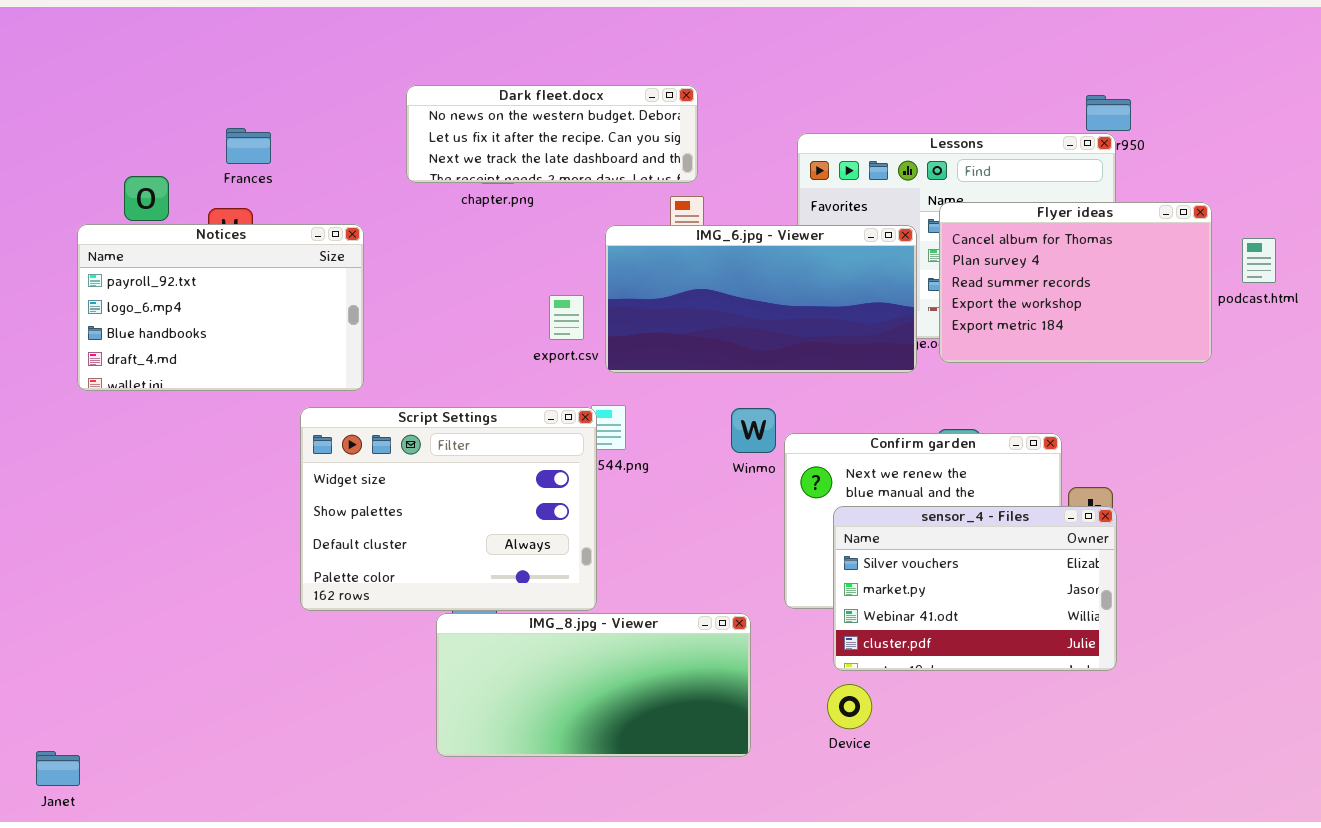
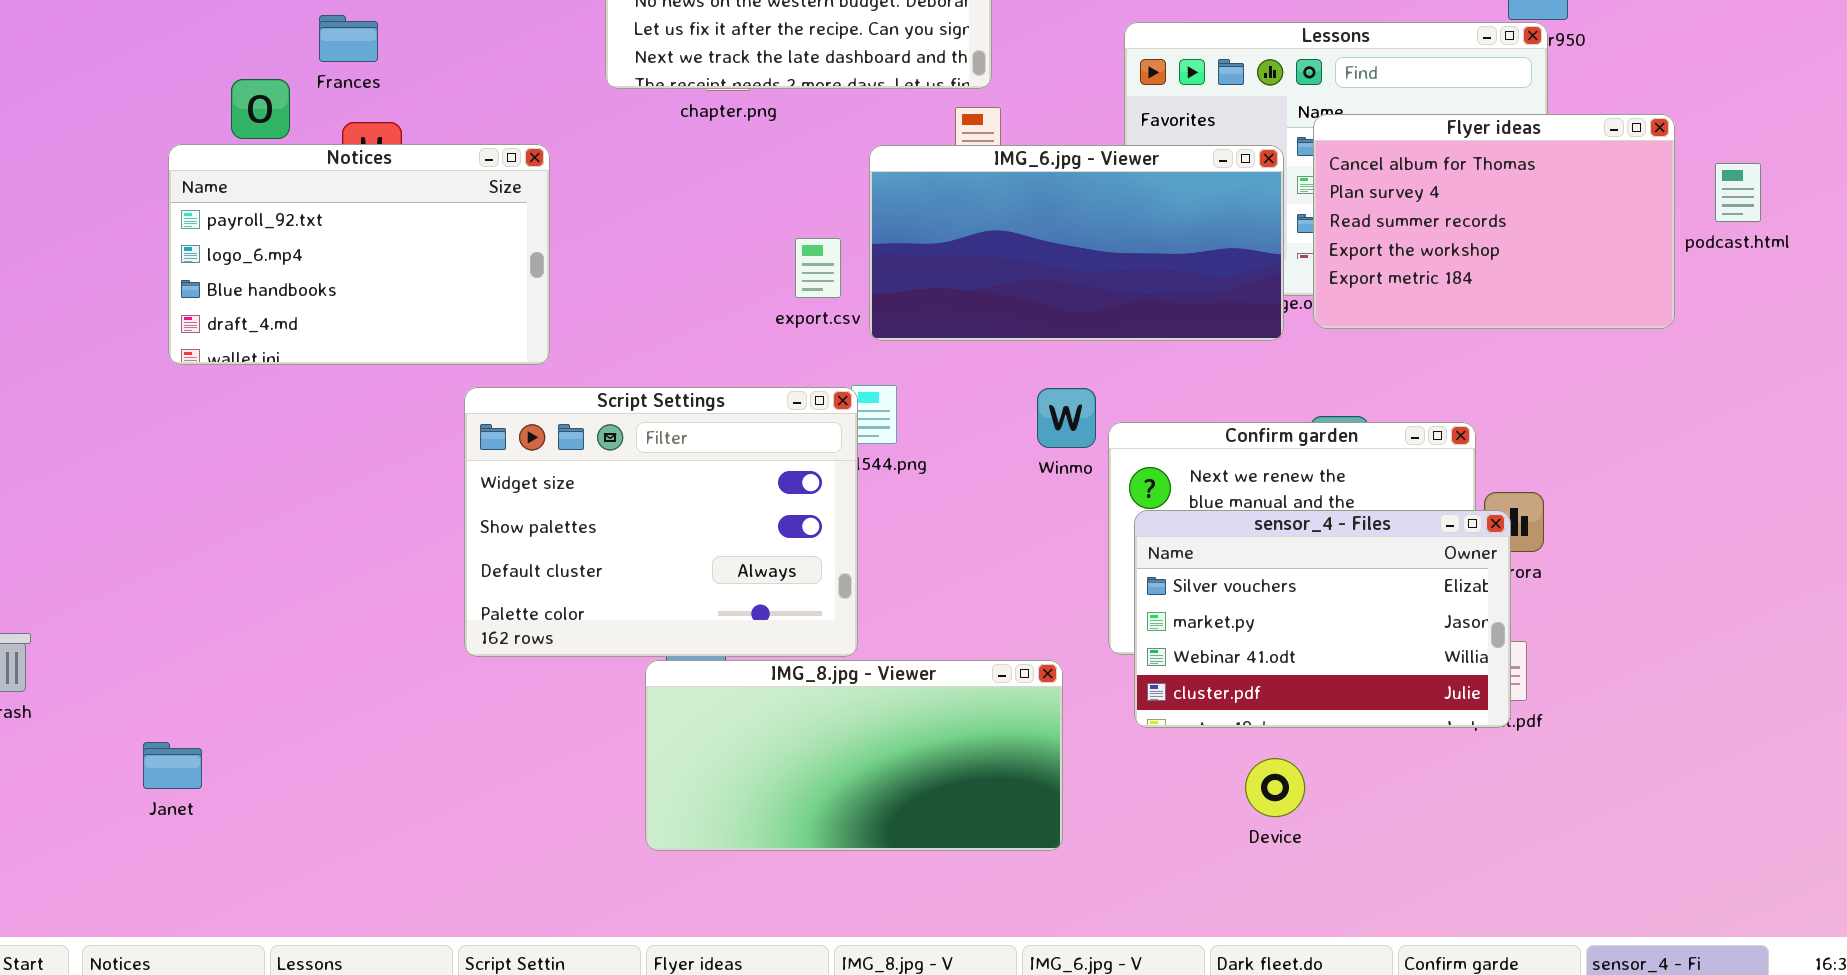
Frances: [226,128,271,164] -> [319,15,378,62], moved
sensor_4 - Files: [833,506,1117,671] -> [1134,510,1511,728], moved
Device: [827,684,872,729] -> [1245,758,1305,817], moved
Janet: [36,751,80,786] -> [143,742,202,789], moved

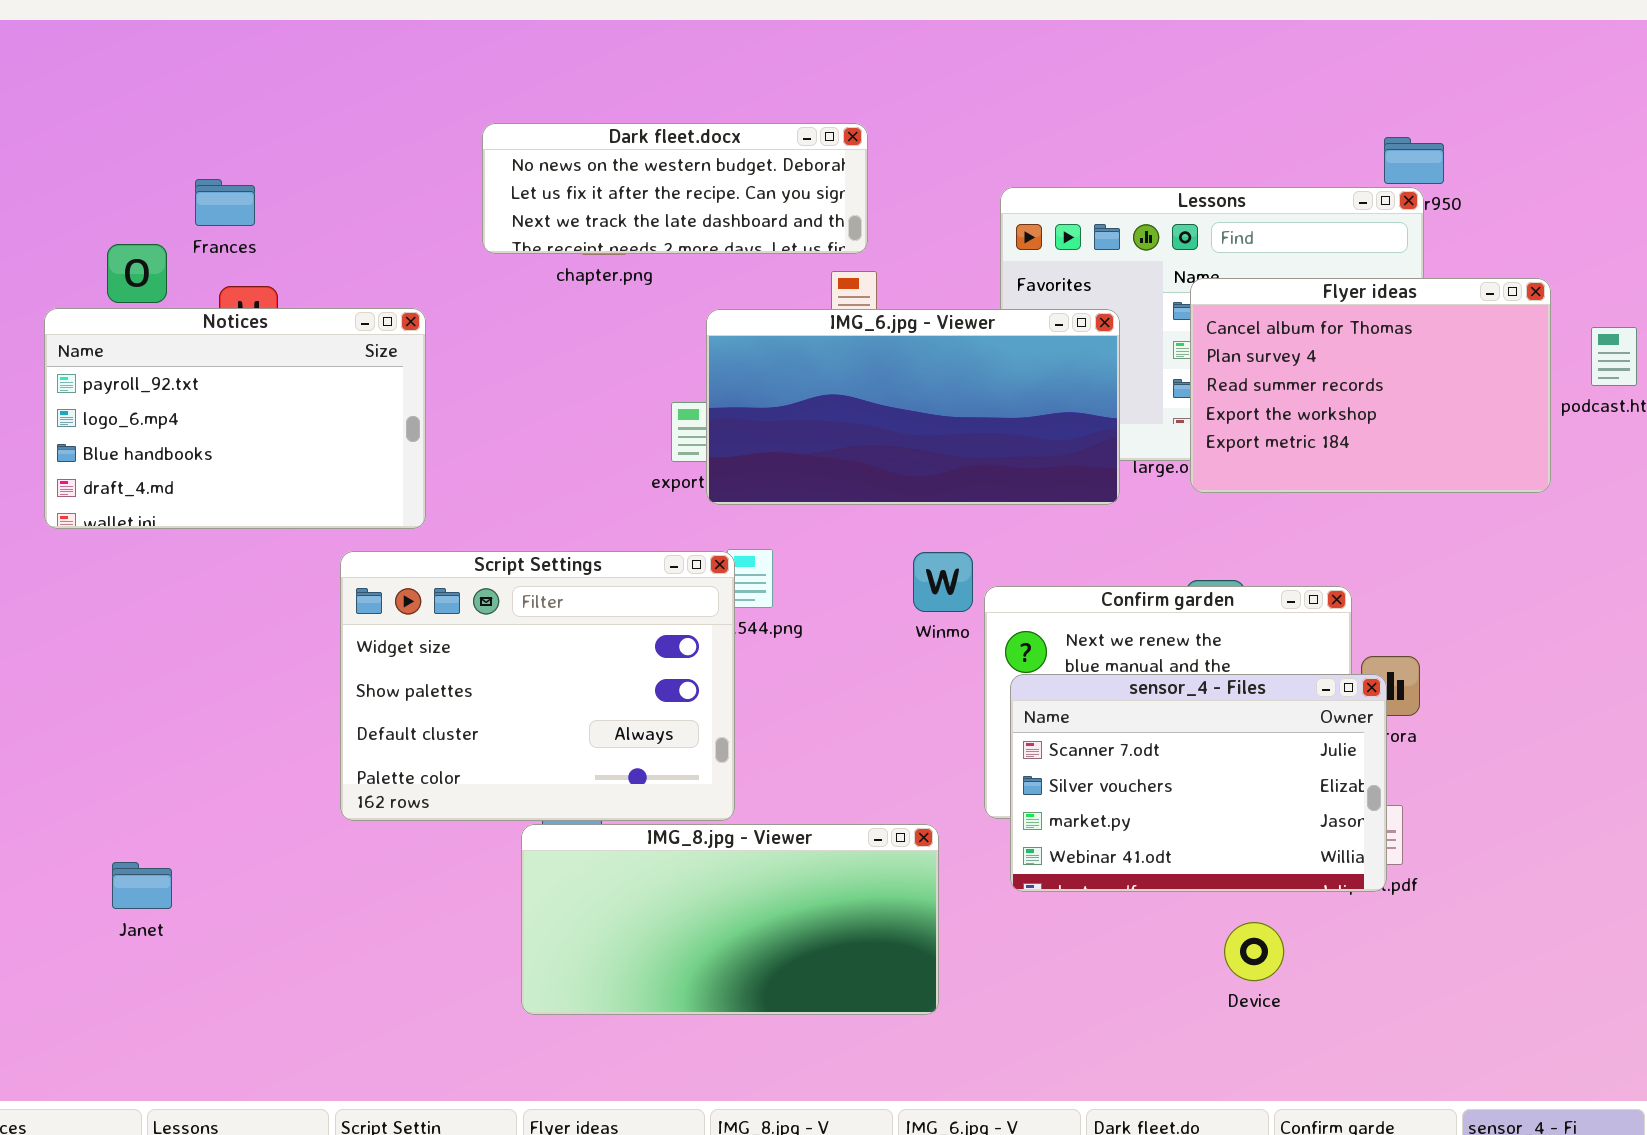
IMG_6.jpg - Viewer: [869,145,1284,341] -> [706,309,1120,505], moved
sensor_4 - Files: [1134,510,1511,728] -> [1010,674,1387,892], scrolled up 1 row
Janet: [143,742,202,789] -> [112,862,172,909], moved
Device: [1245,758,1305,817] -> [1224,922,1284,981], moved

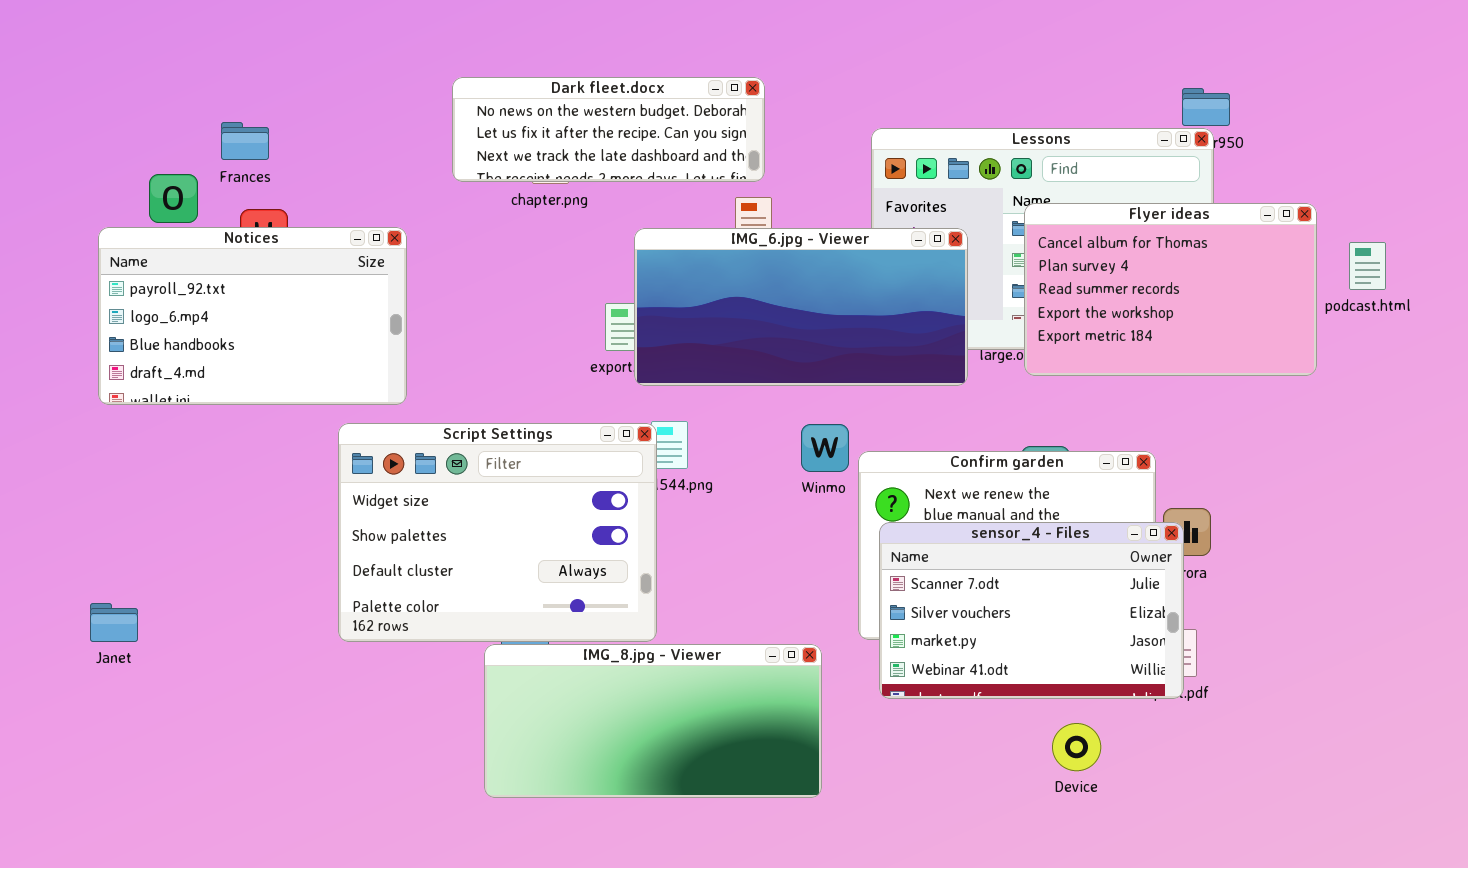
Janet: [112,862,172,909] -> [90,603,138,642], moved

